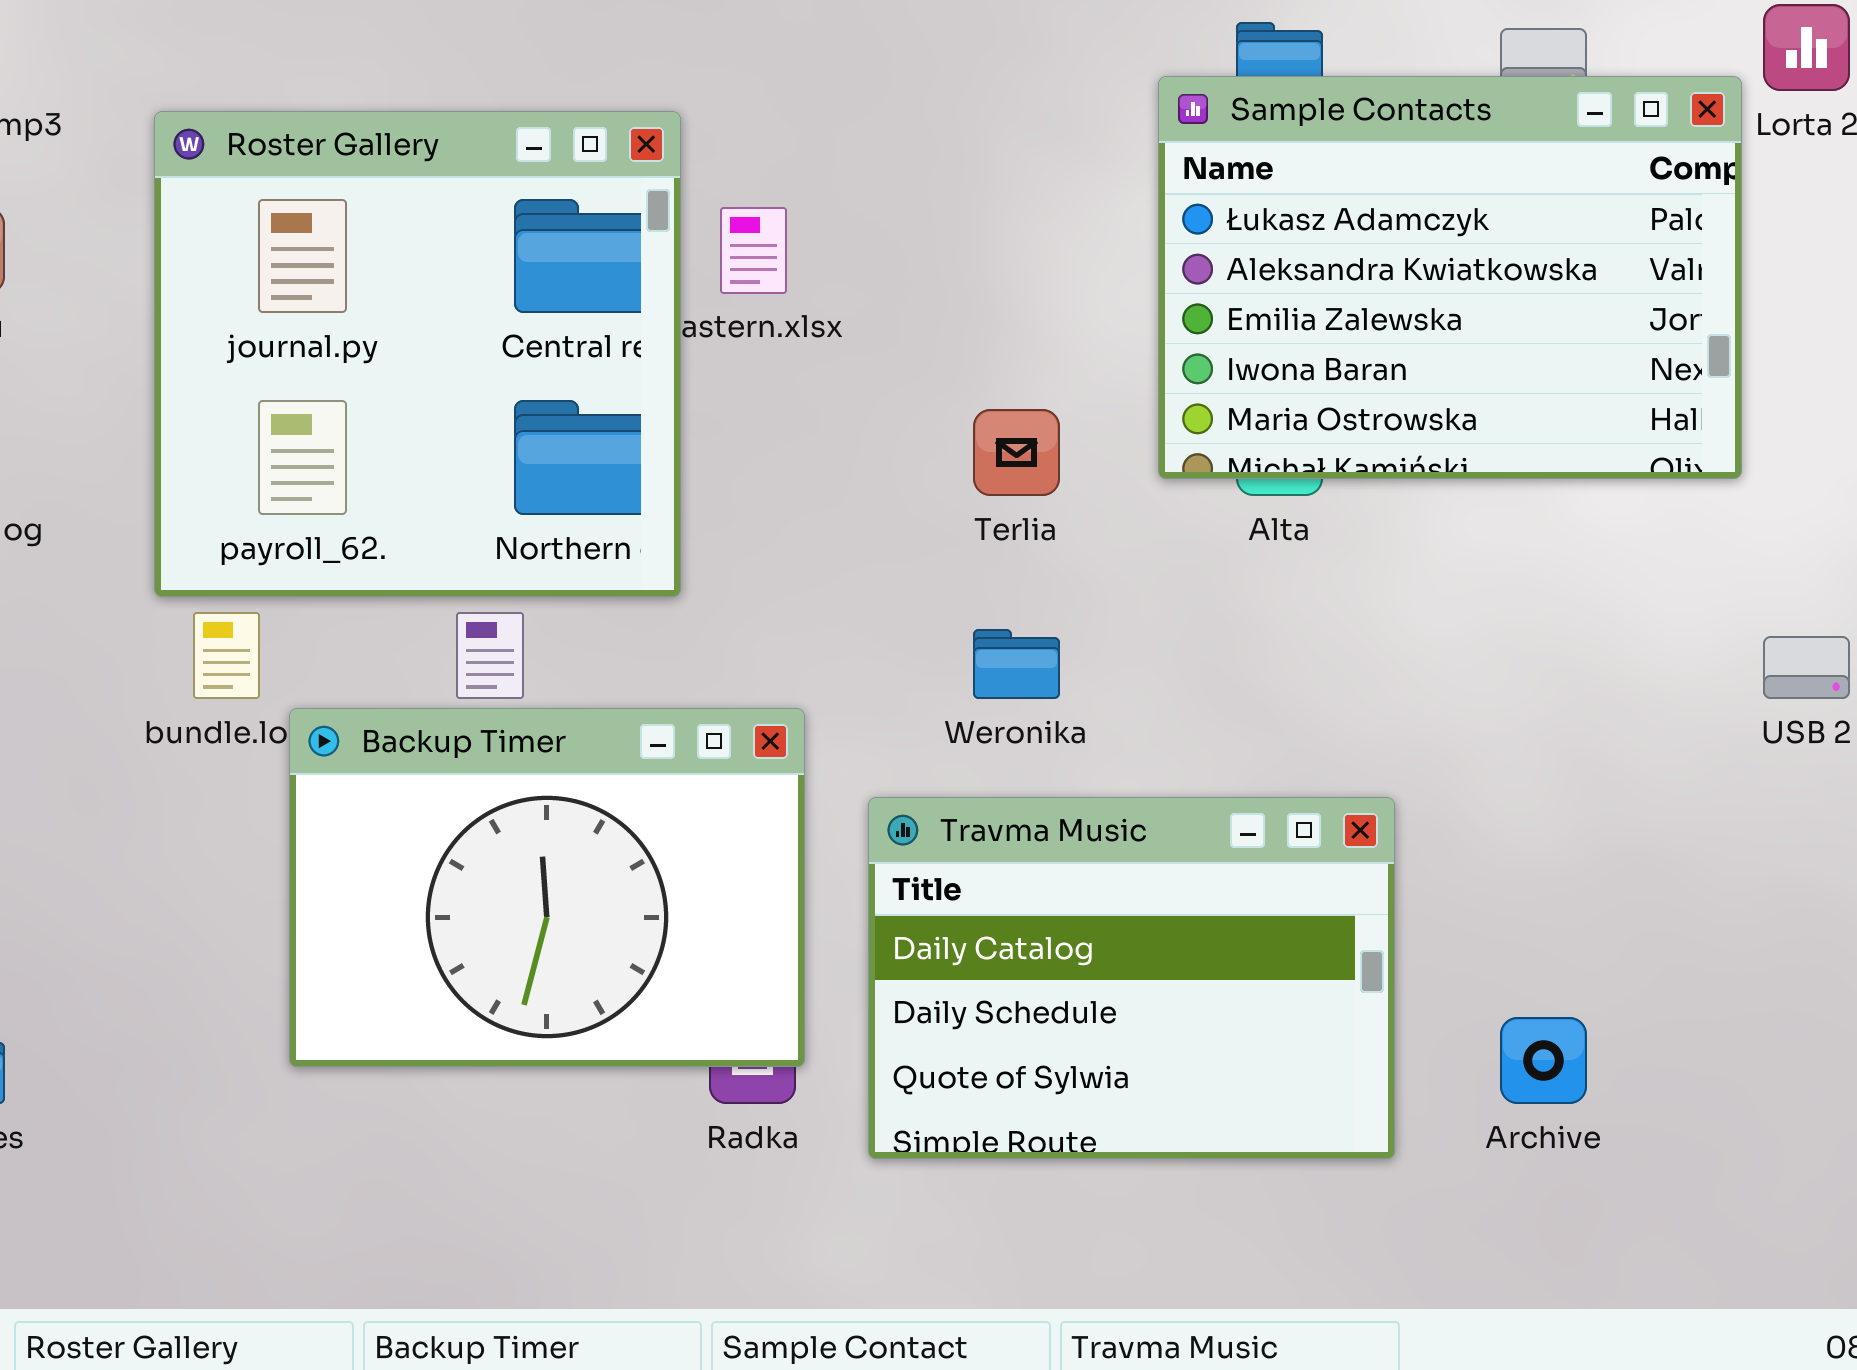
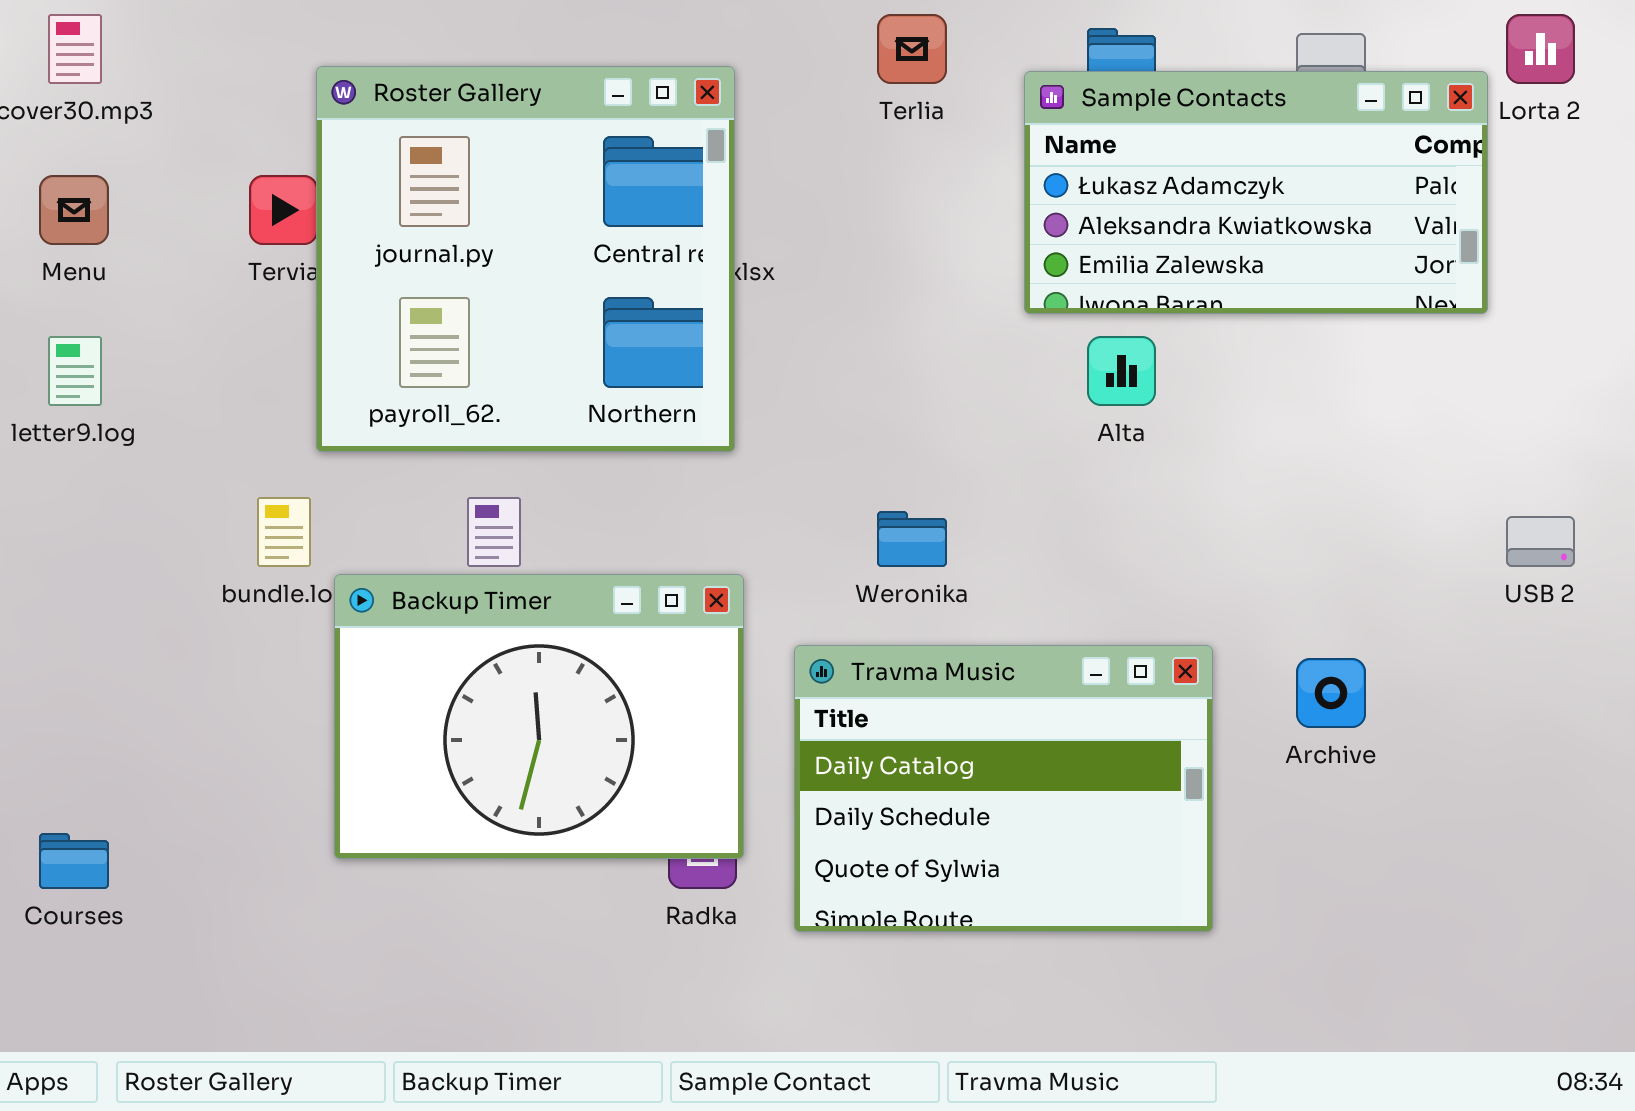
Sample Contacts: [1158,76,1742,479] -> [1024,71,1488,314], resized
Roster Gallery: [154,111,681,597] -> [316,66,735,452], moved
Terlia: [973,409,1060,496] -> [877,14,947,84], moved
Archive: [1500,1017,1587,1104] -> [1296,658,1366,728], moved

